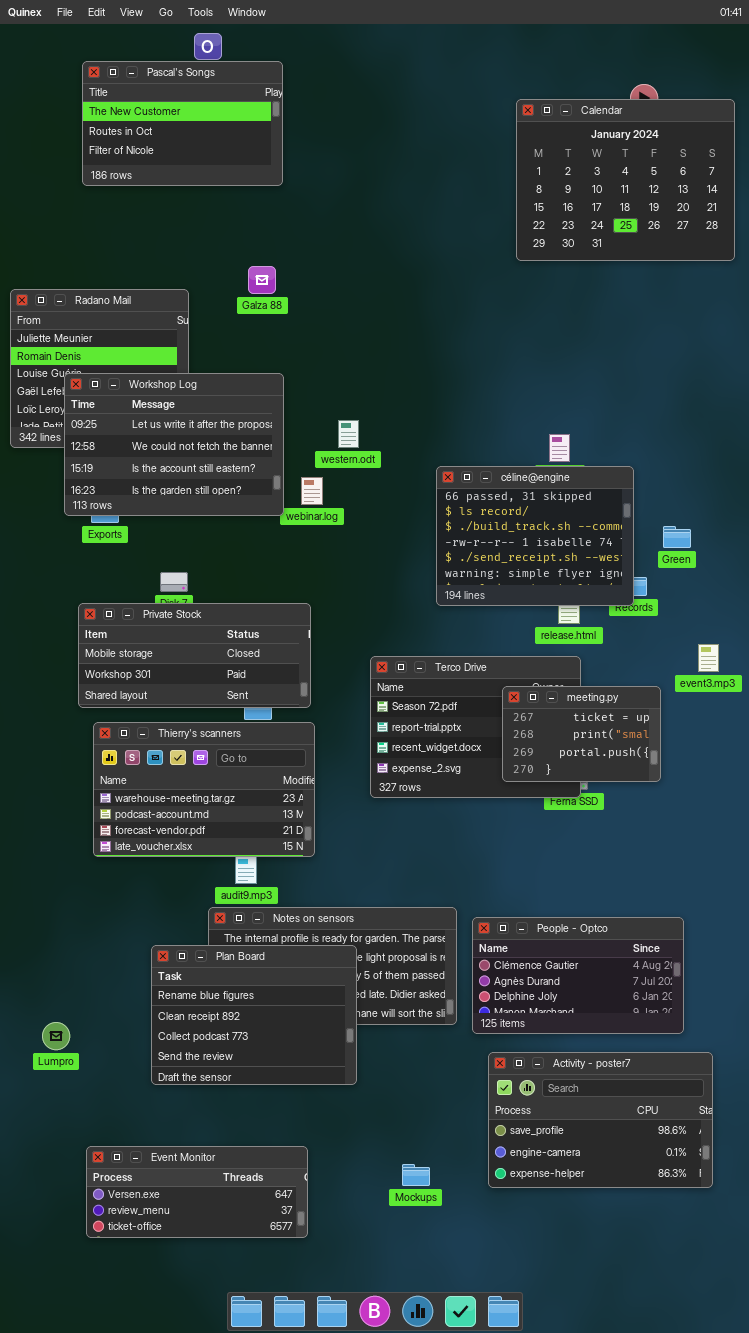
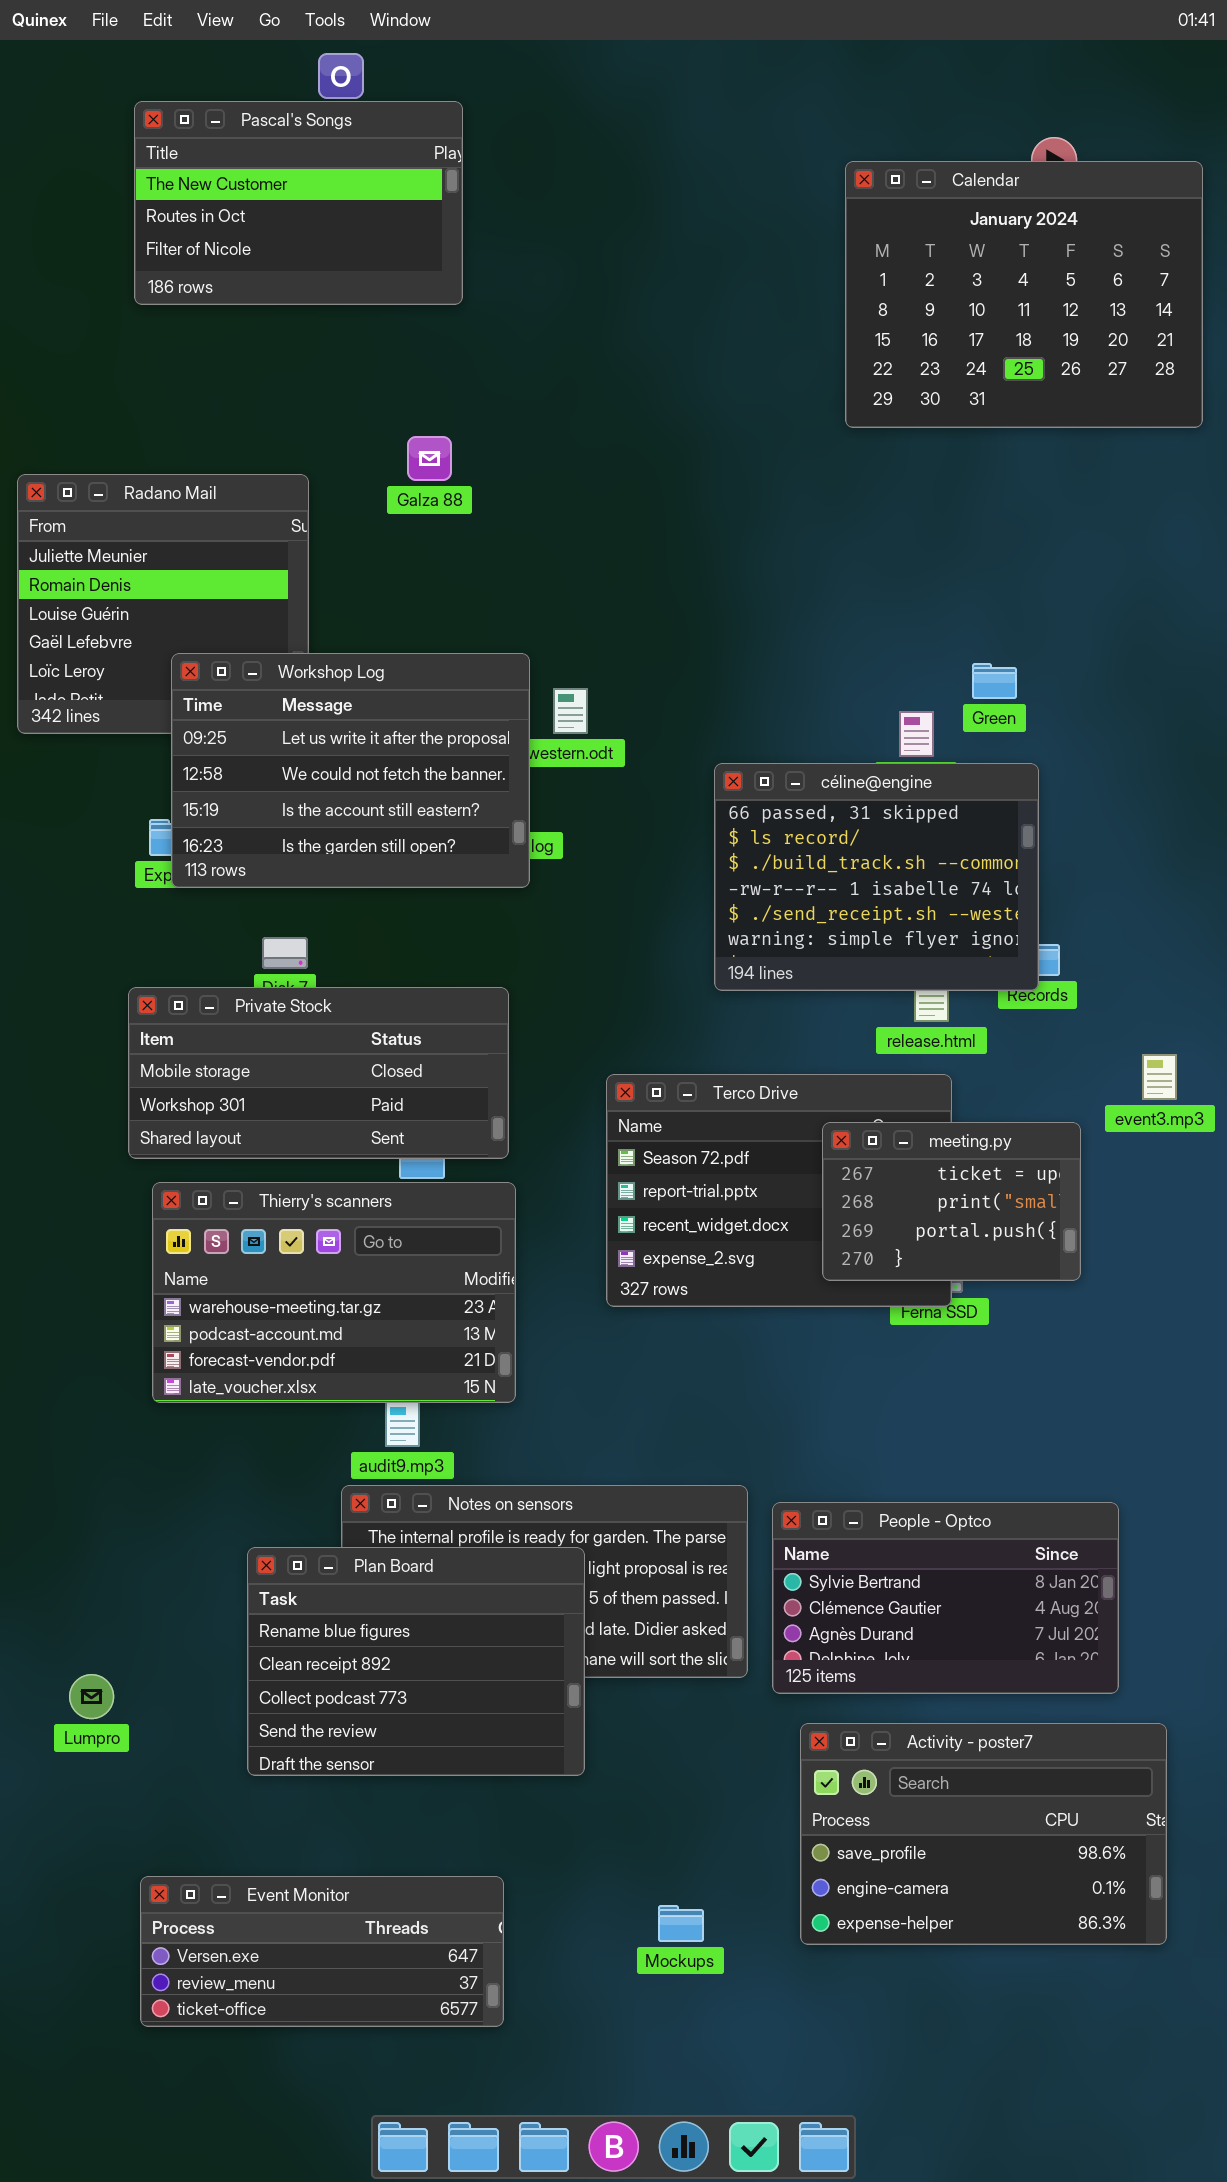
Workshop Log: [64,373,284,516] -> [171,653,530,888], moved
Green: [663,526,691,548] -> [972,663,1017,699], moved
People - Optco: [472,917,684,1034] -> [772,1502,1119,1694], scrolled up 1 row

